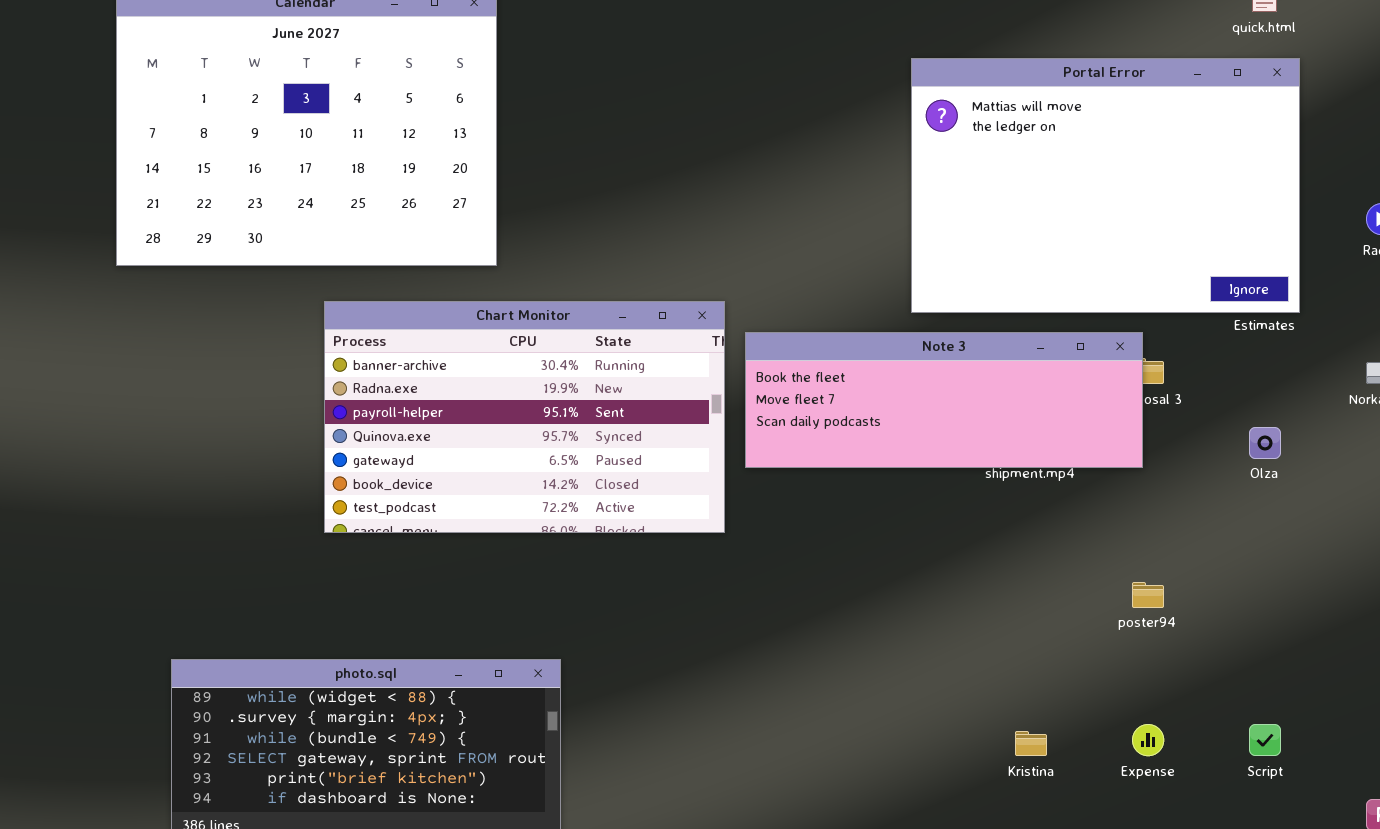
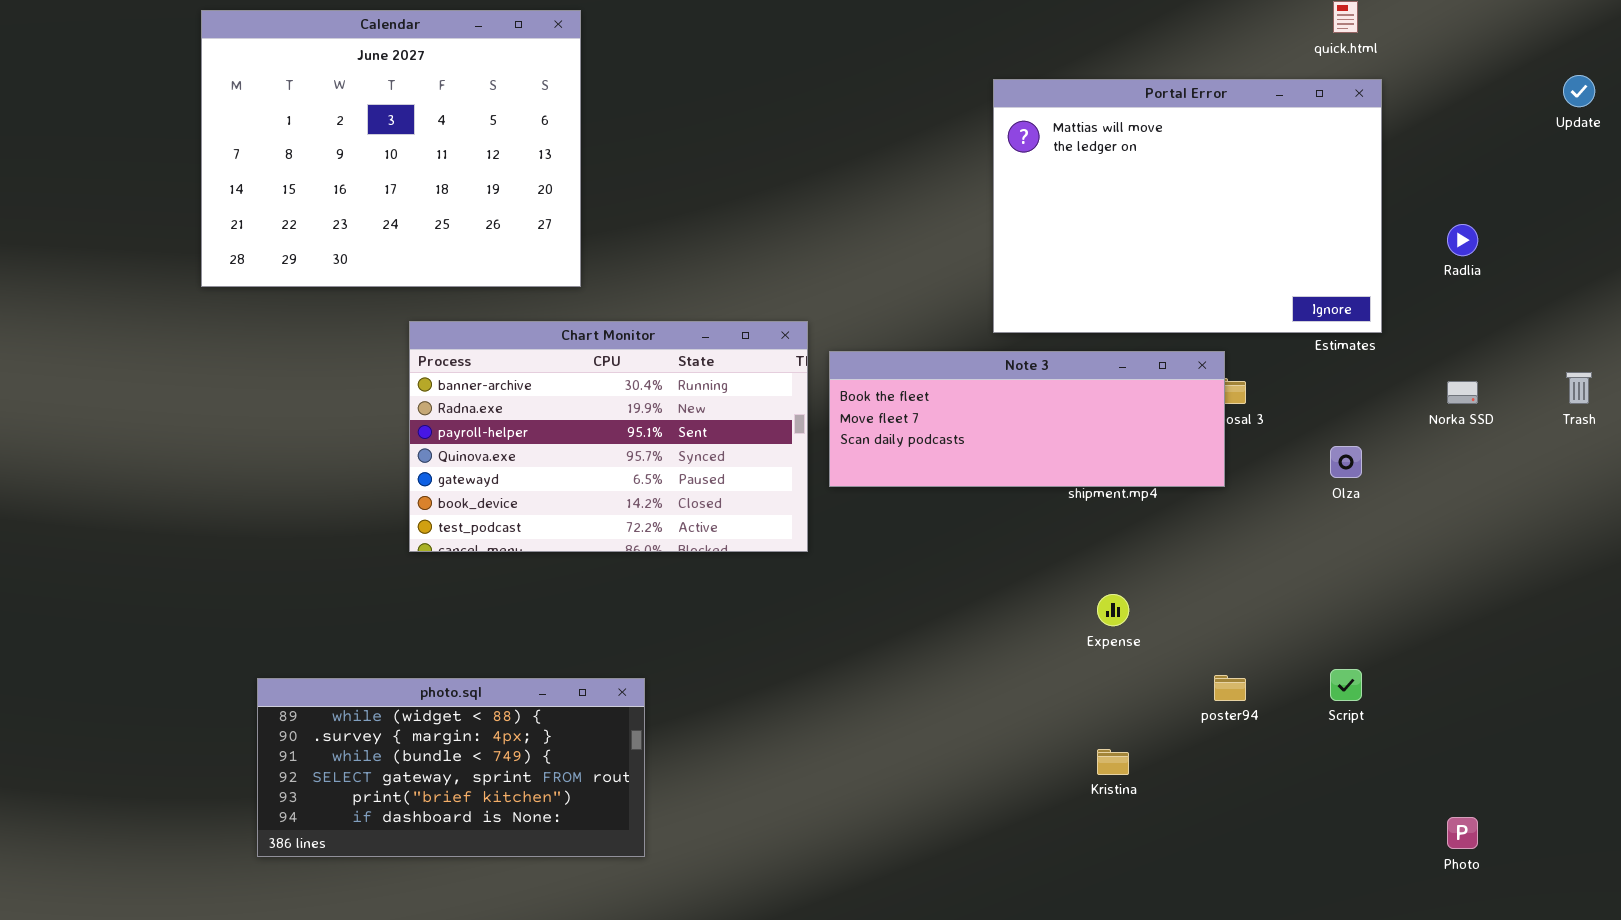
poster94: [1132,582,1164,608] -> [1214,675,1246,701], moved
Expense: [1132,724,1164,756] -> [1097,594,1129,626], moved
Script: [1249,724,1281,756] -> [1330,669,1362,701], moved

